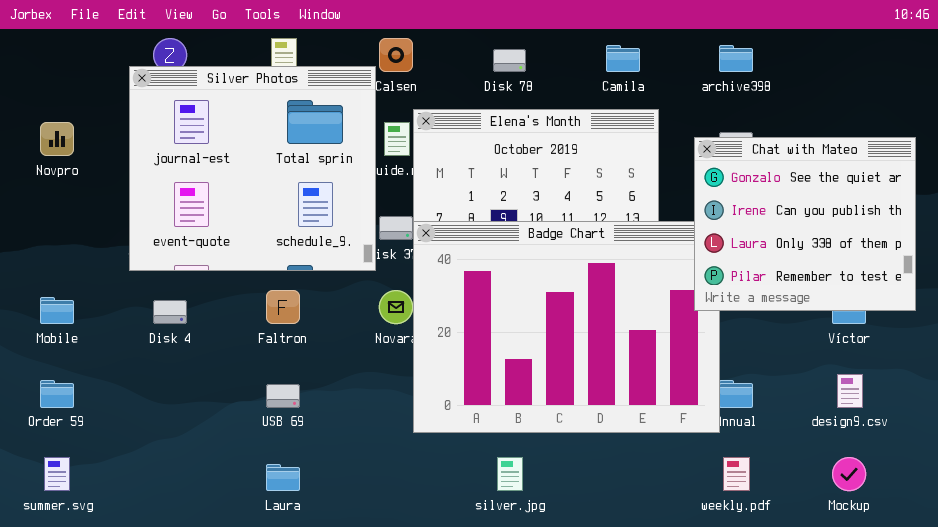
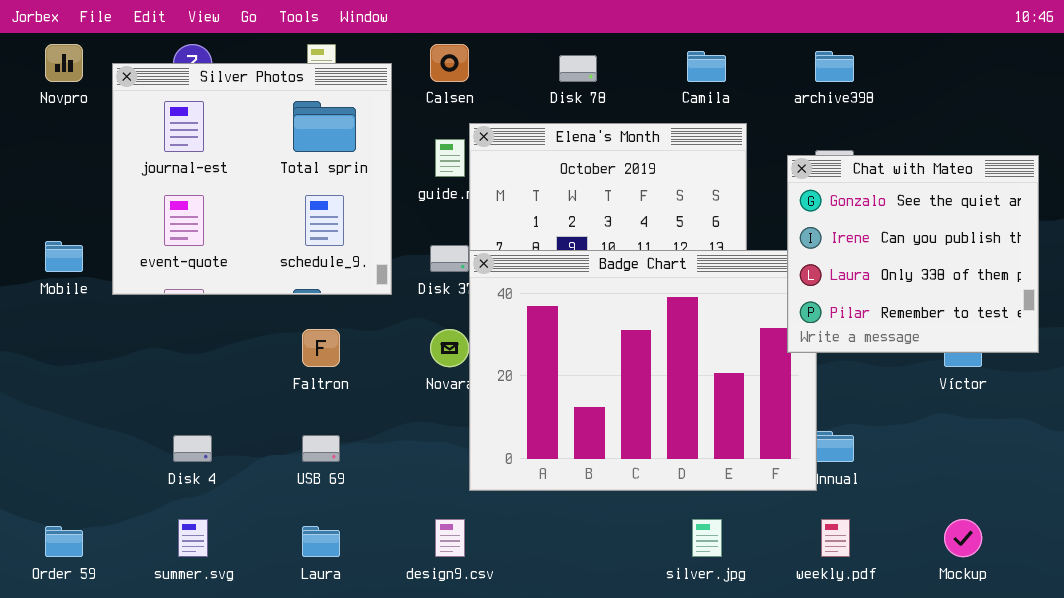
Silver Photos: [129,66,376,271] -> [112,63,392,295], moved
Novpro: [40,122,74,156] -> [45,44,83,82], moved
Mobile: [40,297,74,324] -> [45,241,83,272], moved
Disk 4: [153,300,187,324] -> [173,435,212,462], moved
design9.csv: [837,374,863,408] -> [435,519,465,557], moved
Order 59: [40,380,74,408] -> [45,526,83,557], moved
summer.svg: [44,457,70,491] -> [178,519,208,557], moved
silver.jpg: [497,457,523,491] -> [692,519,722,557], moved

